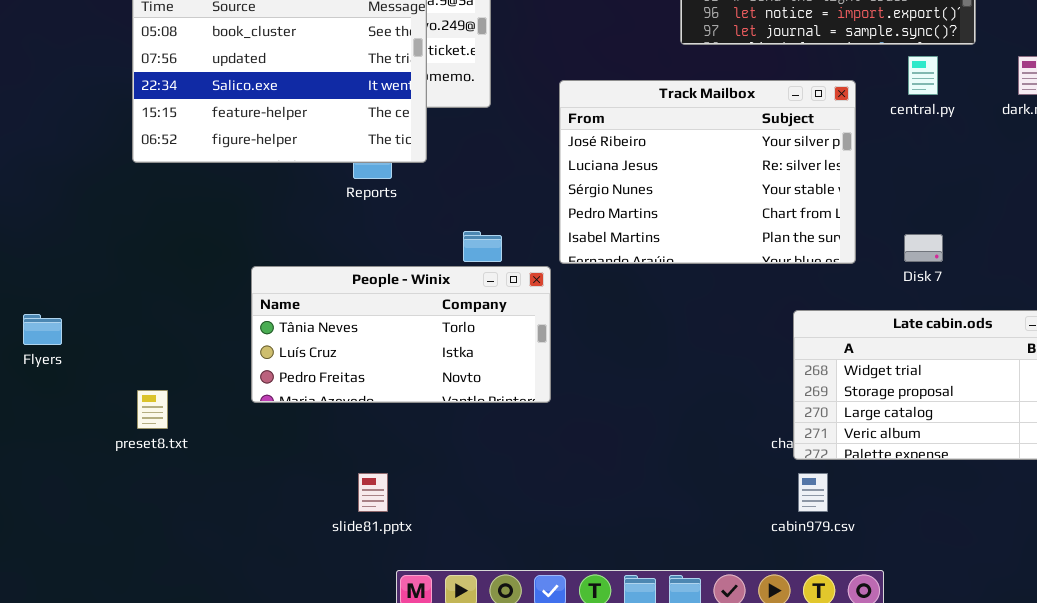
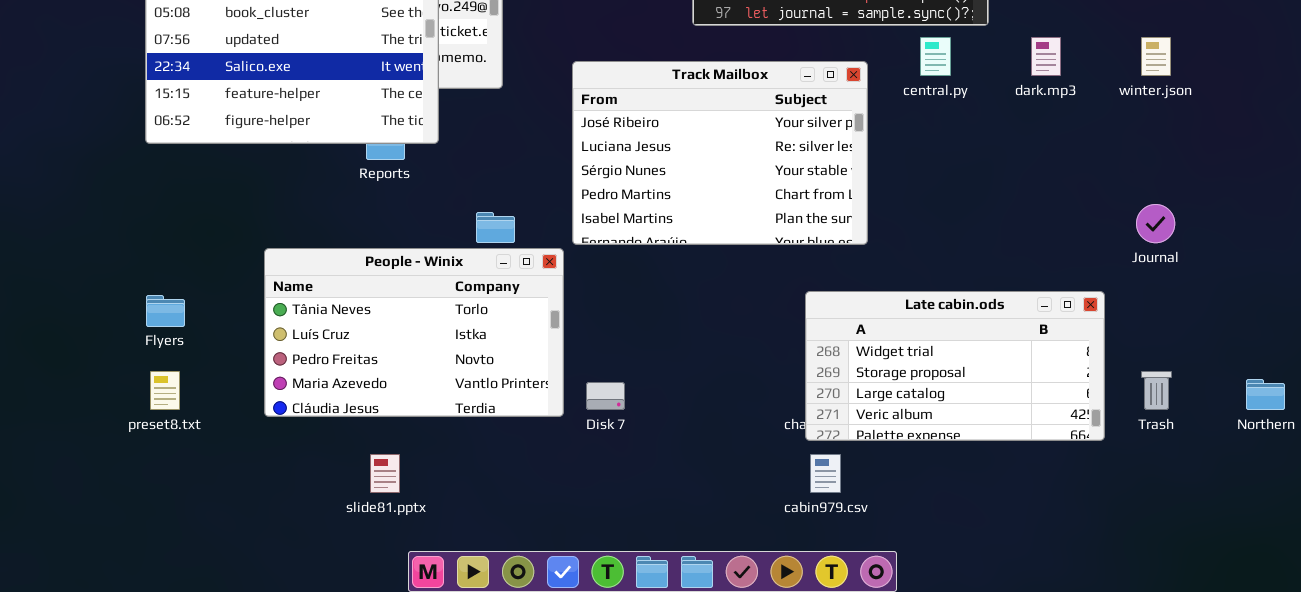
Disk 7: [904,234,943,262] -> [586,382,625,410], moved
People - Winix: [251,266,551,403] -> [264,248,564,417], resized
Flyers: [23,314,62,345] -> [146,295,185,327], moved

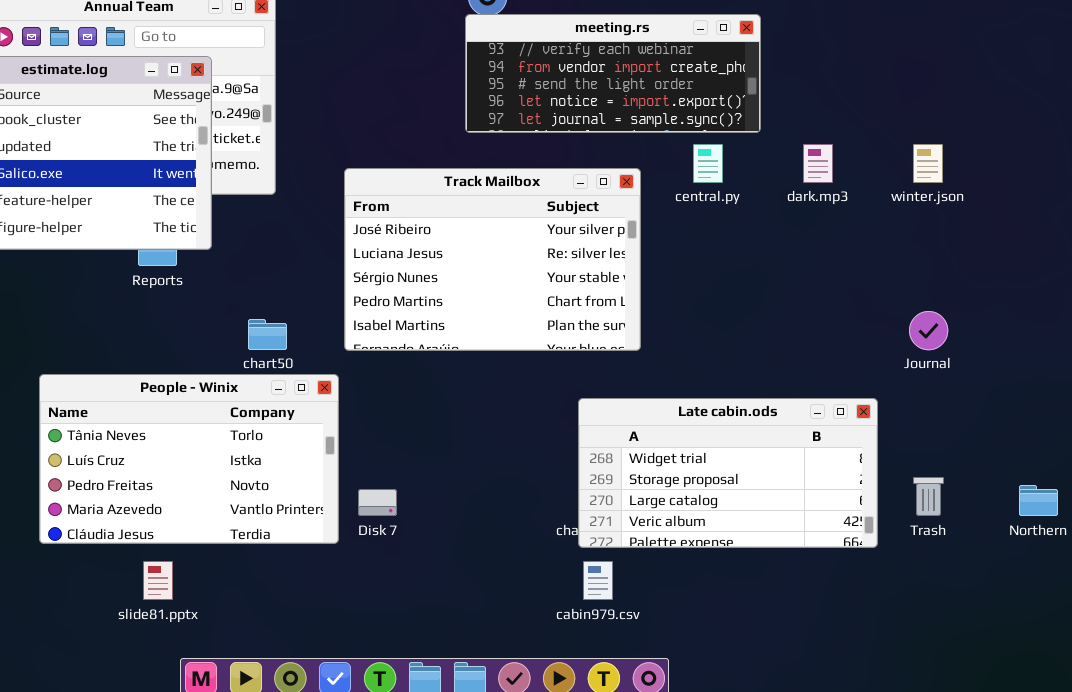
People - Winix: [264,248,564,417] -> [39,374,339,544], moved

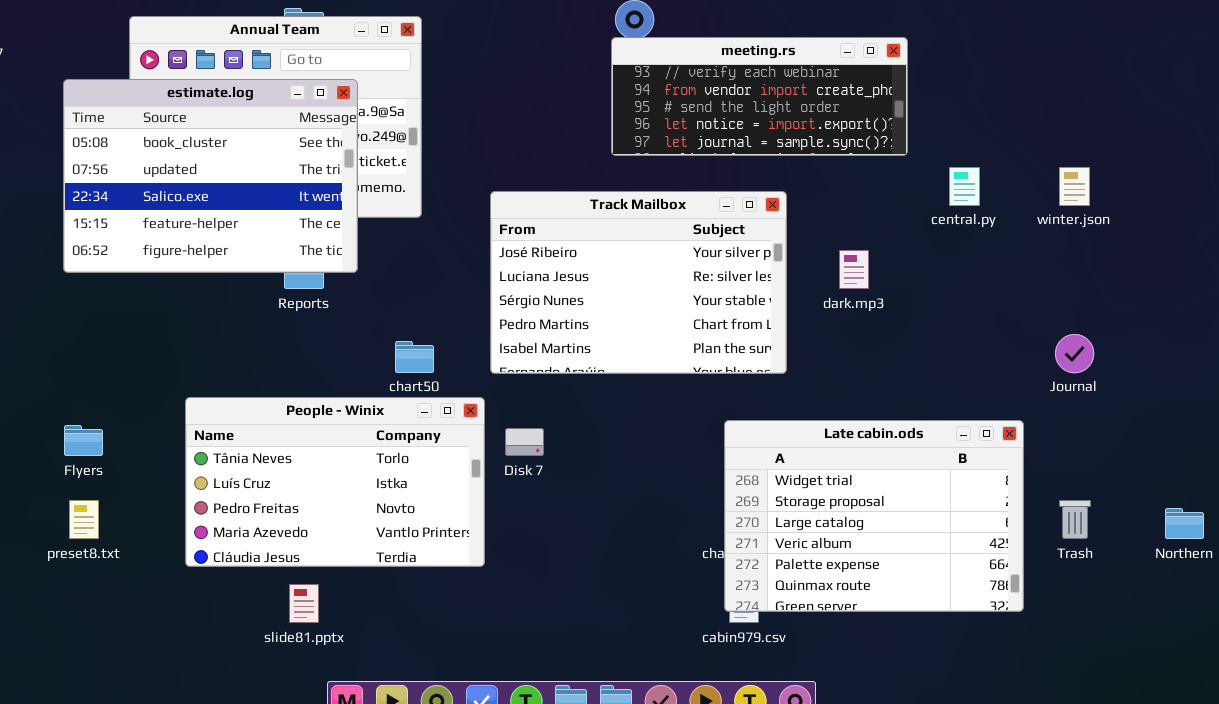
central.py: [693,144,723,183] -> [949,167,980,206], moved
dark.mp3: [803,144,833,183] -> [839,250,869,289], moved
Late cabin.ods: [578,398,878,548] -> [724,420,1024,612], resized
Disk 7: [358,489,397,516] -> [505,428,544,456], moved

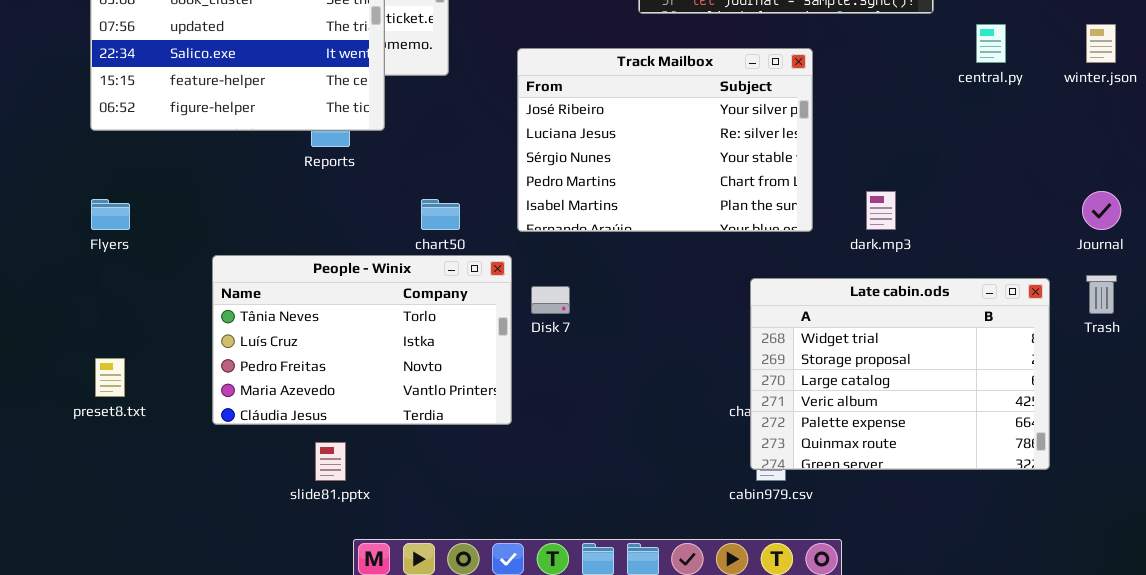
dark.mp3: [839,250,869,289] -> [866,191,896,230], moved
Flyers: [64,425,103,456] -> [91,199,130,230], moved
Trash: [1059,500,1091,539] -> [1086,275,1117,314], moved

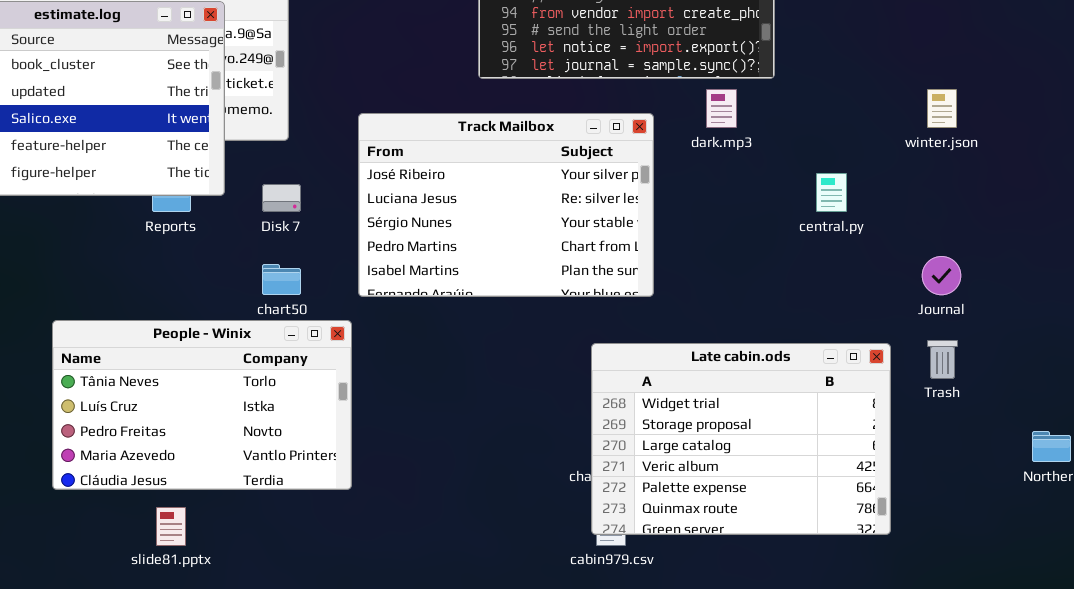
central.py: [976,24,1006,63] -> [816,173,847,212], moved
dark.mp3: [866,191,896,230] -> [706,89,737,128], moved
Disk 7: [531,286,570,314] -> [262,184,301,212], moved

